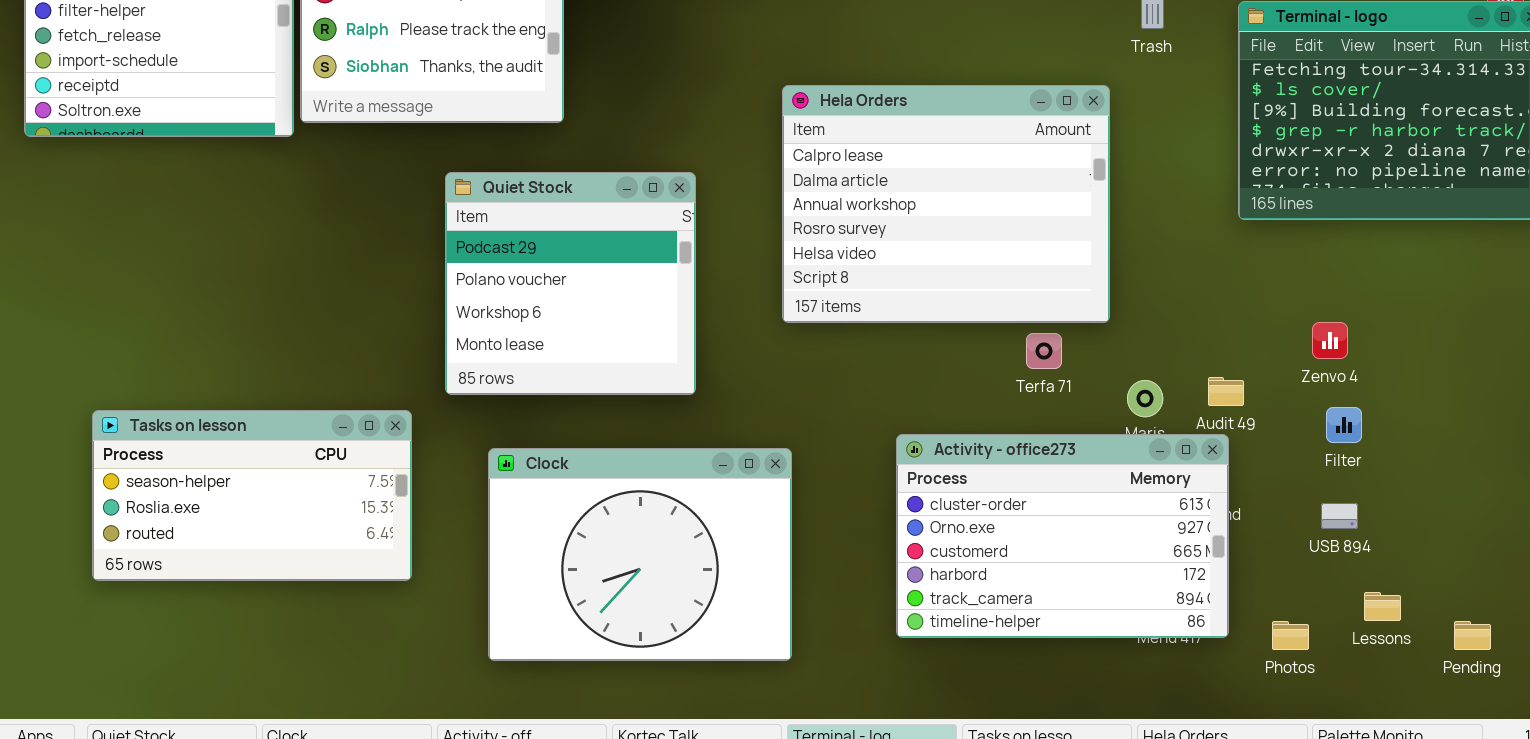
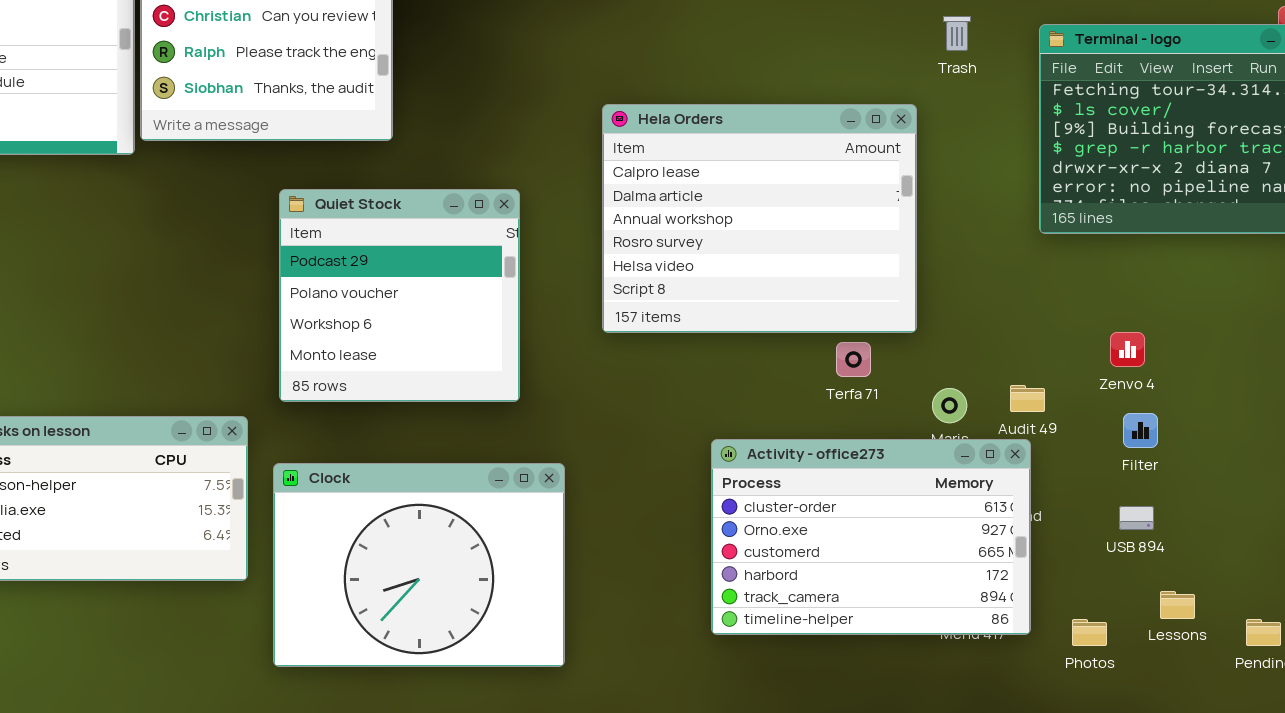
Clock: [488,448,792,661] -> [273,463,565,667], moved

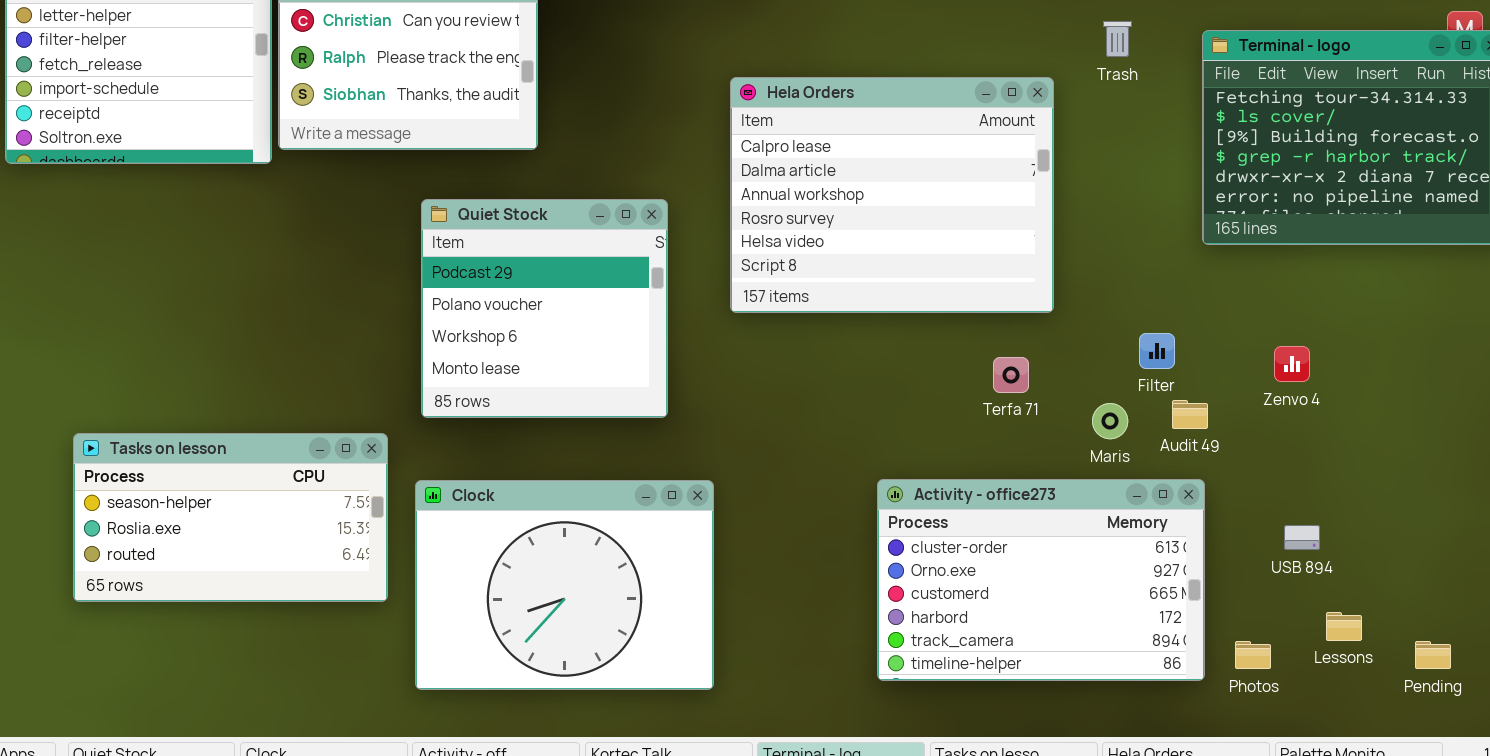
Hela Orders: [602,104,917,333] -> [730,77,1054,313], moved
Filter: [1123,413,1158,448] -> [1139,333,1175,369], moved
Activity - office273: [711,439,1031,635] -> [877,479,1205,681], moved

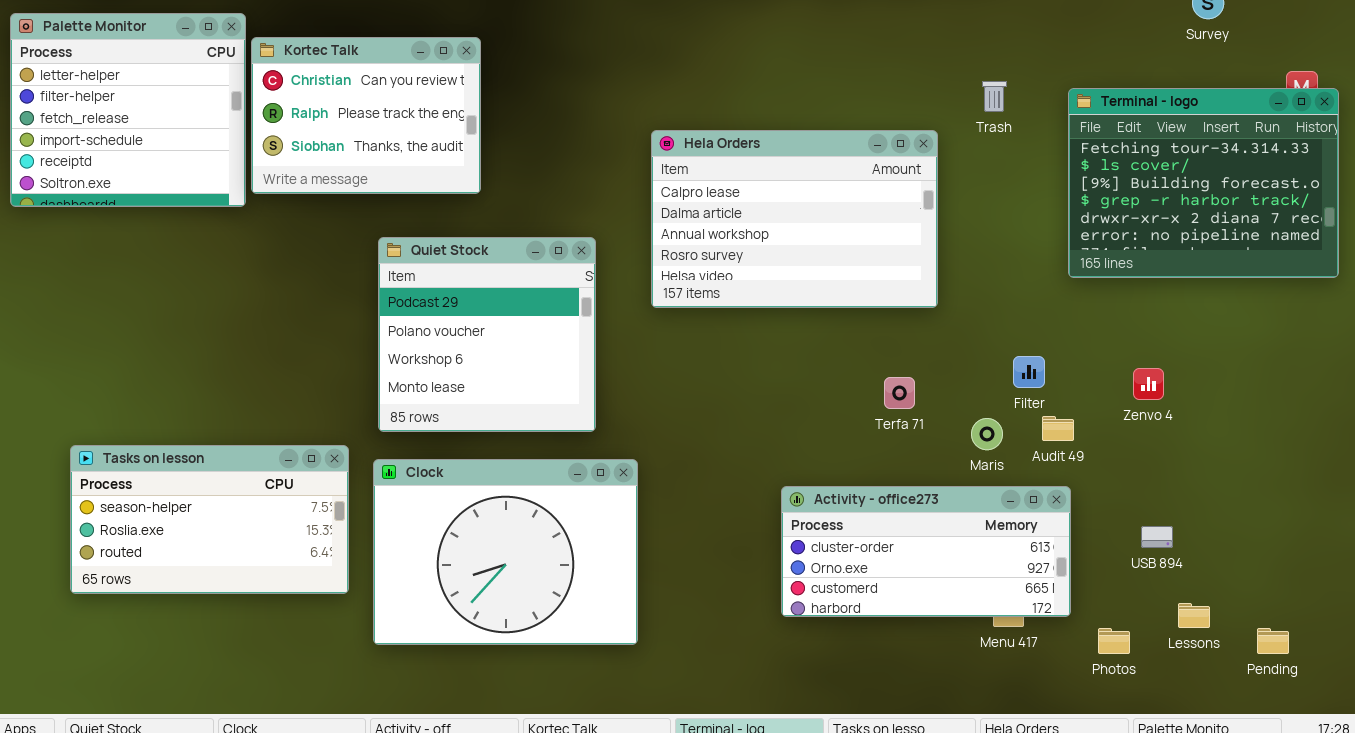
Hela Orders: [730,77,1054,313] -> [651,130,938,308], resized
Activity - office273: [877,479,1205,681] -> [781,486,1071,617], resized
Clock: [415,480,714,690] -> [373,459,638,645], moved

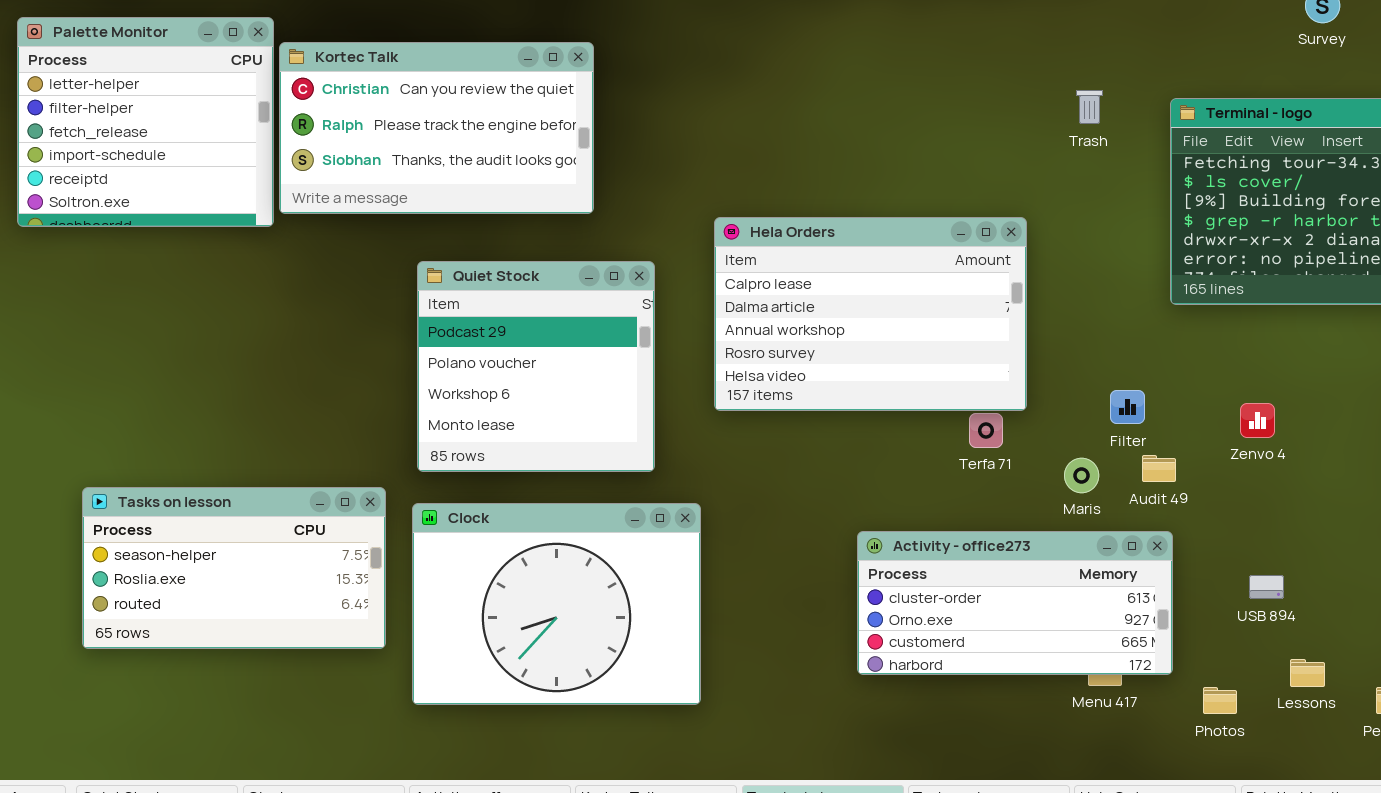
Kortec Talk: [251,37,481,194] -> [279,42,594,214], resized
Hela Orders: [651,130,938,308] -> [714,217,1027,411], moved

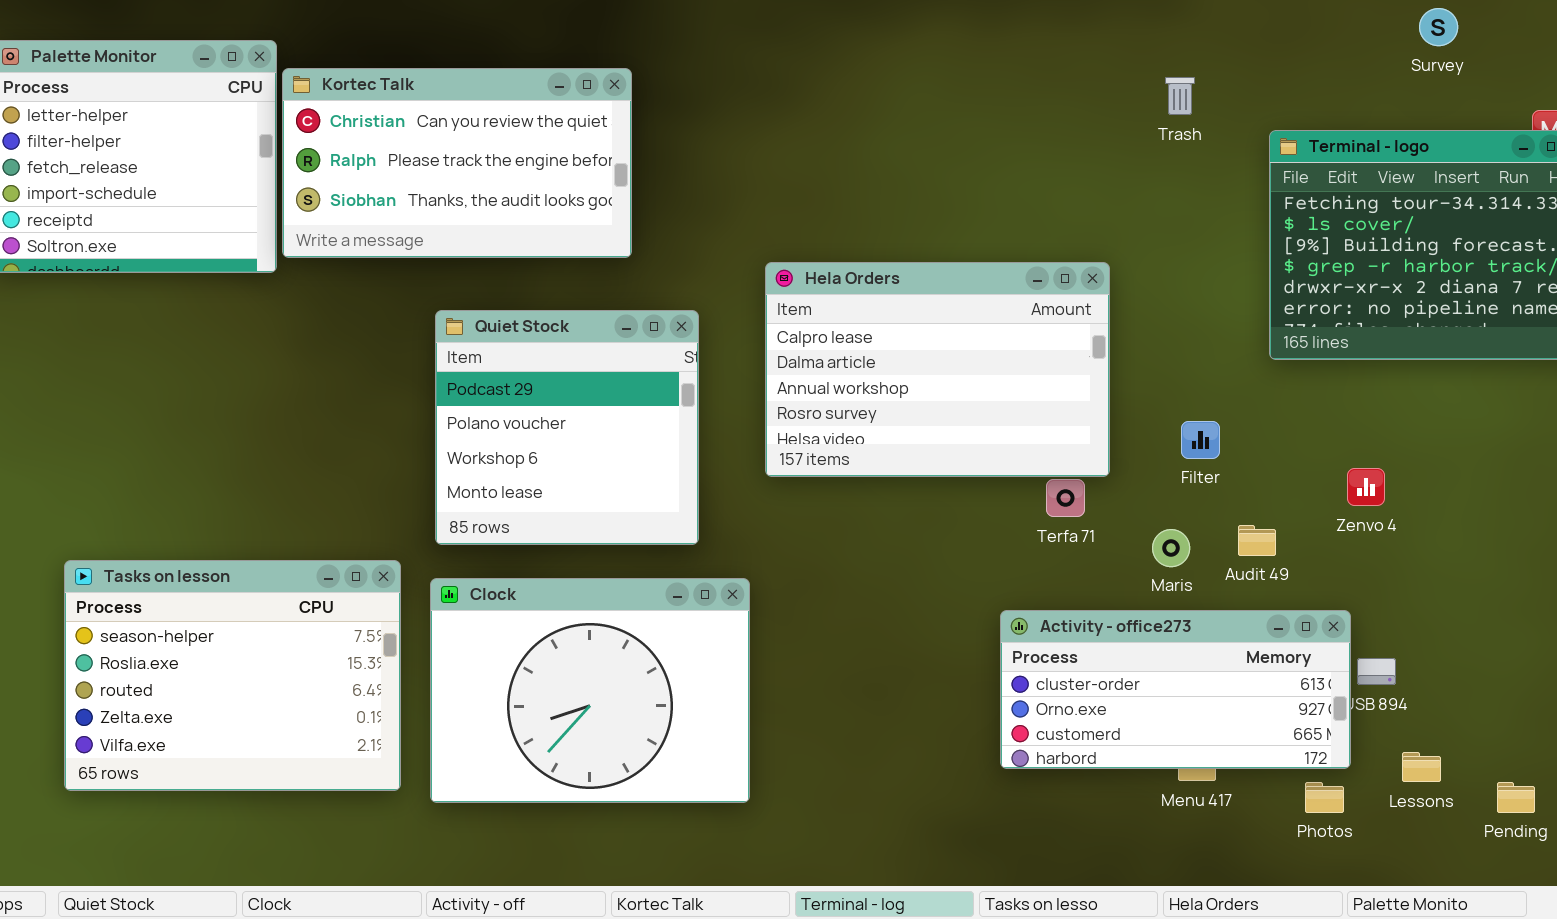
Trash: [1076,90,1103,124] -> [1165,77,1195,115], moved
Filter: [1110,390,1145,424] -> [1181,421,1220,459], moved
Tasks on lesson: [82,487,386,649] -> [64,560,401,791], resized
Activity - office273: [857,531,1173,675] -> [1000,610,1351,769], moved

